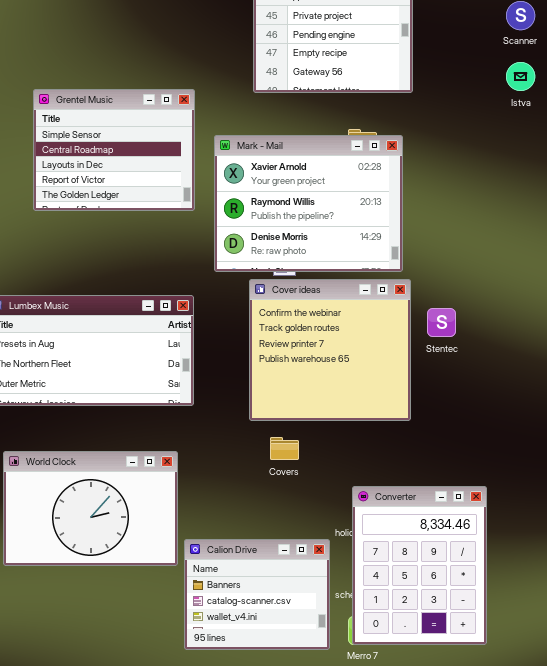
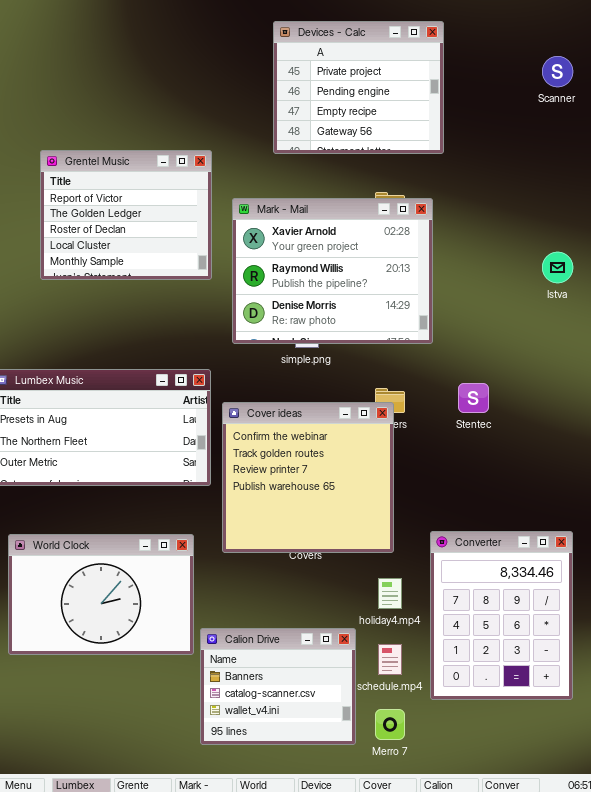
Istva: [506,62,535,91] -> [542,252,573,283], moved
Grentel Music: [33,89,195,211] -> [40,150,212,280], scrolled down 3 rows
Cover ideas: [249,279,411,421] -> [222,402,394,553], moved
Converter: [352,486,487,645] -> [430,531,573,700], moved

